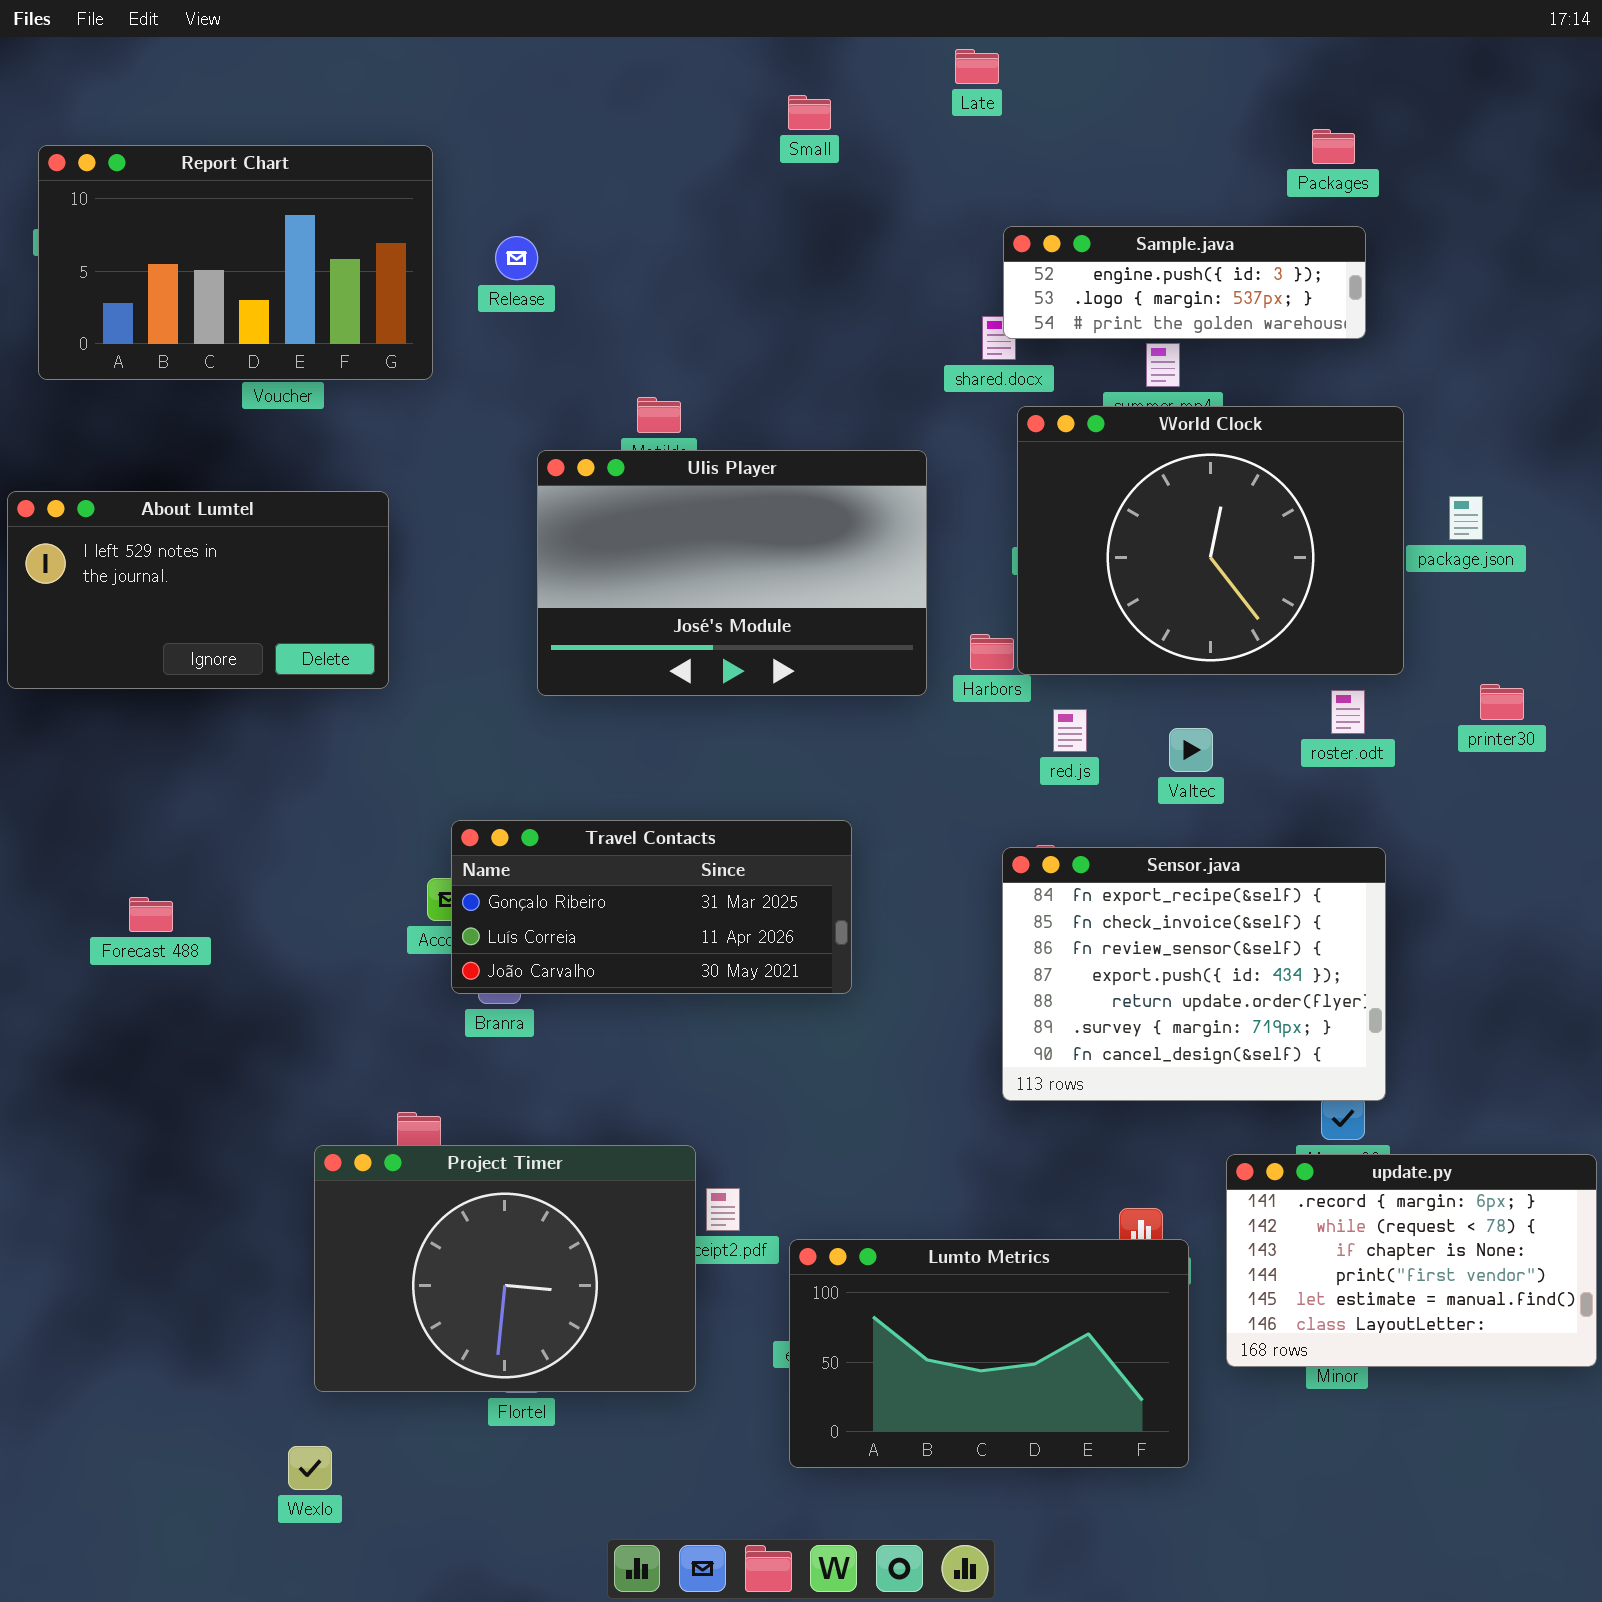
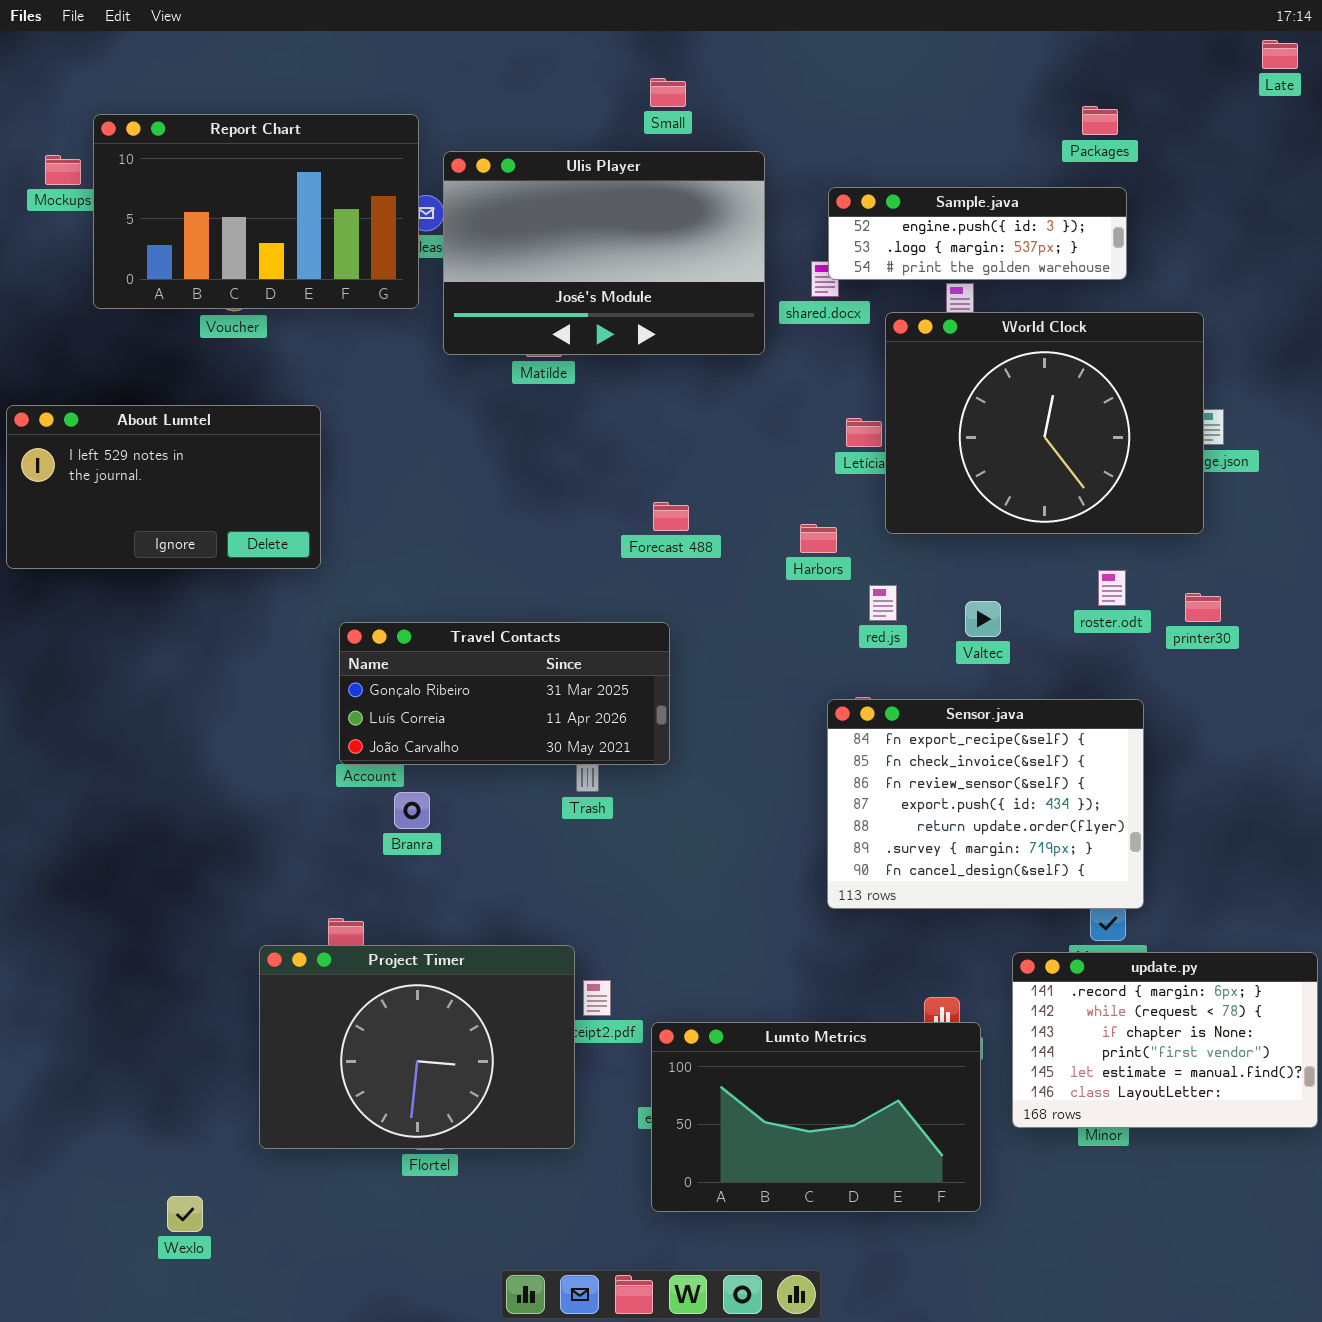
Late: [955,49,999,84] -> [1262,40,1298,69], moved
Report Chart: [38,145,433,380] -> [93,114,419,309], moved
World Clock: [1017,406,1404,675] -> [885,312,1204,534], moved
Ulis Player: [537,450,927,696] -> [443,151,765,355], moved
printer30: [1480,684,1524,720] -> [1185,593,1221,622], moved
Travel Contacts: [451,820,852,994] -> [339,622,670,765], moved
Forecast 488: [129,897,173,932] -> [653,502,689,531], moved
Wexlo: [288,1446,332,1490] -> [167,1196,203,1232], moved

